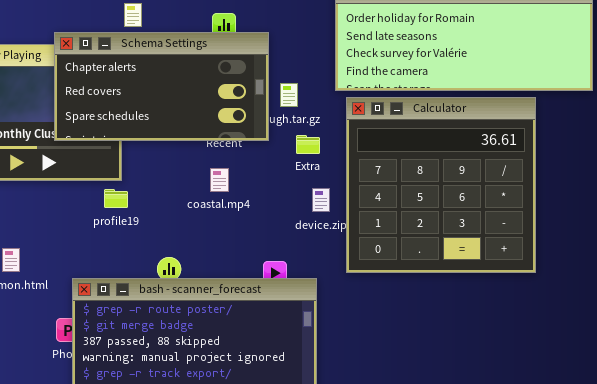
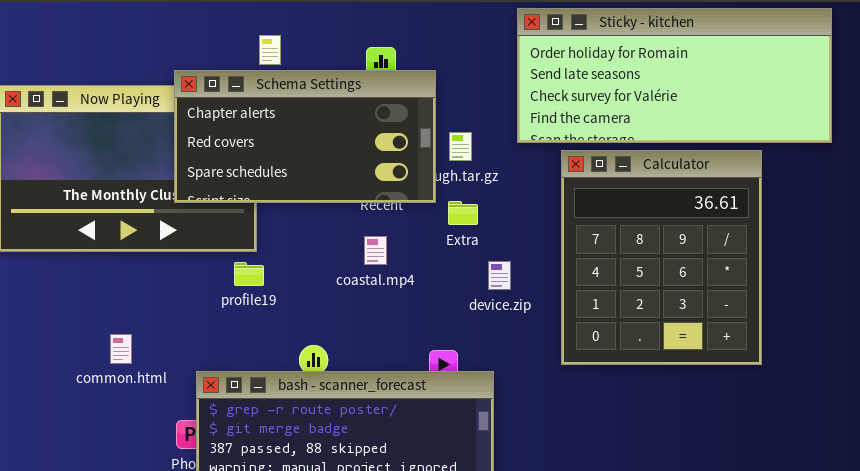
Calculator: [346,97,536,273] -> [561,150,762,365], resized
Extra: [296,135,320,154] -> [448,201,478,225], moved

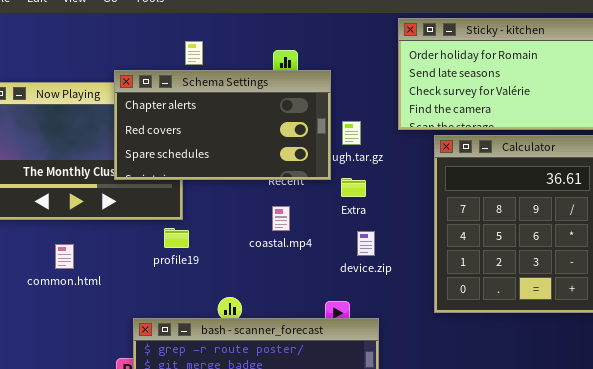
device.zip: [488,261,511,290] -> [357,231,375,256], moved
common.html: [110,334,132,364] -> [55,244,74,269], moved

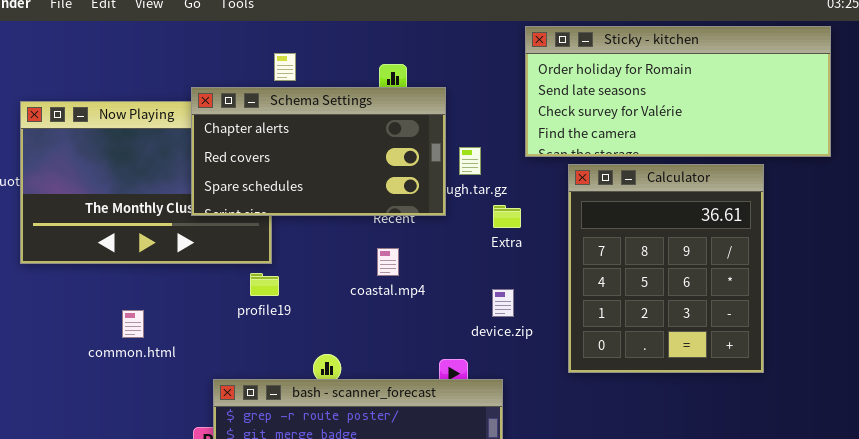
Extra: [341,178,366,197] -> [493,205,521,228], moved
device.zip: [357,231,375,256] -> [492,289,514,317], moved
common.html: [55,244,74,269] -> [122,310,144,338], moved

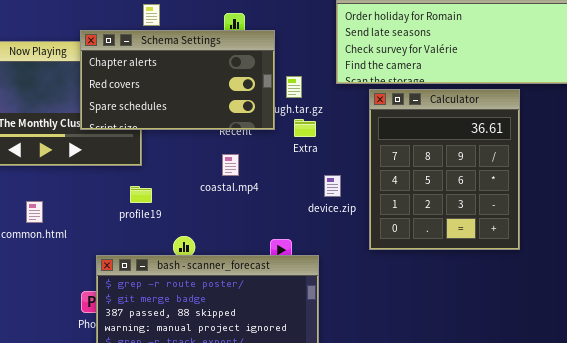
Extra: [493,205,521,228] -> [294,119,316,137], moved
profile19: [250,273,279,296] -> [130,186,152,203], moved
device.zip: [492,289,514,317] -> [324,175,341,197], moved

